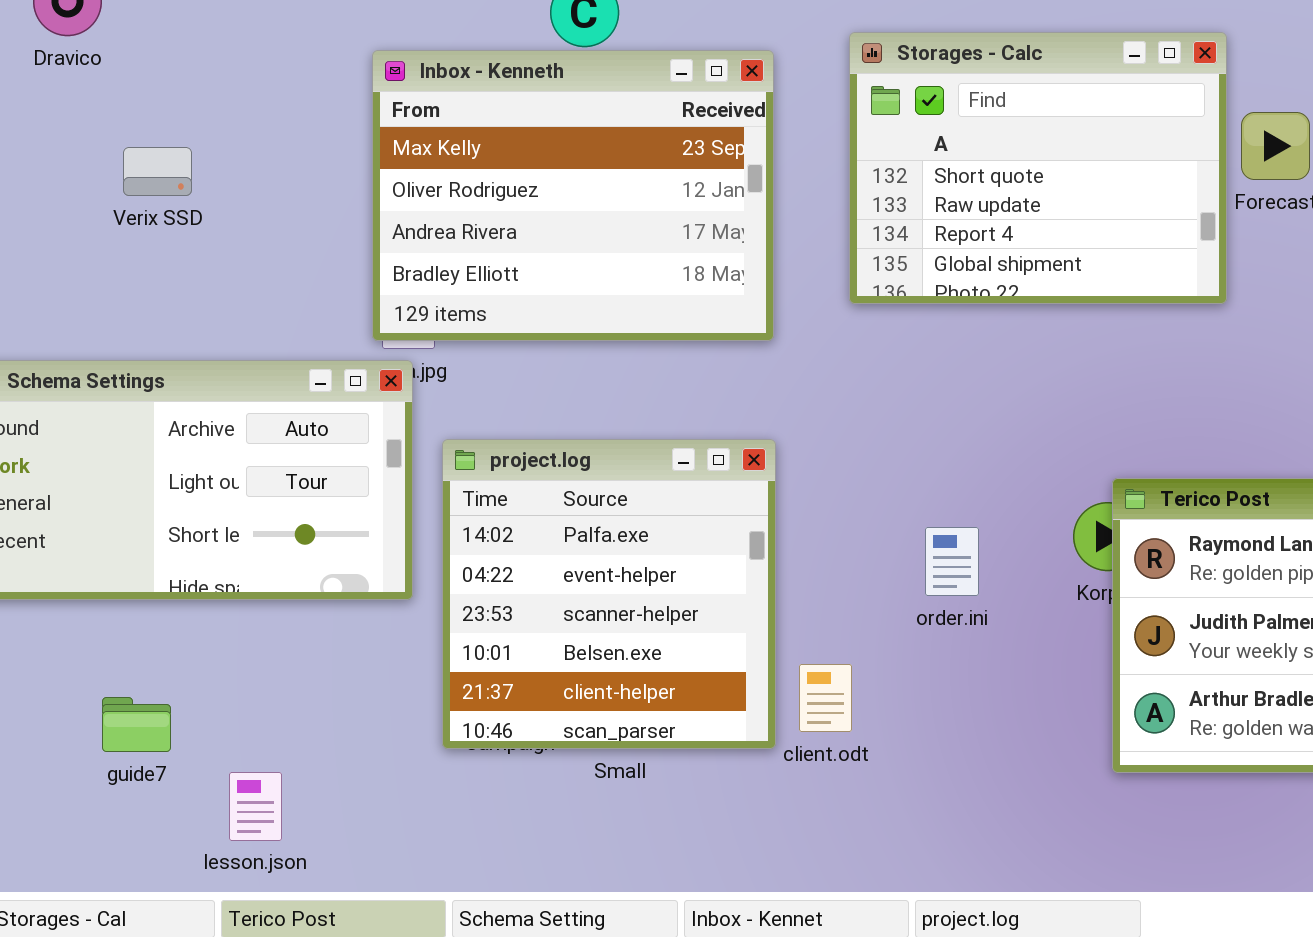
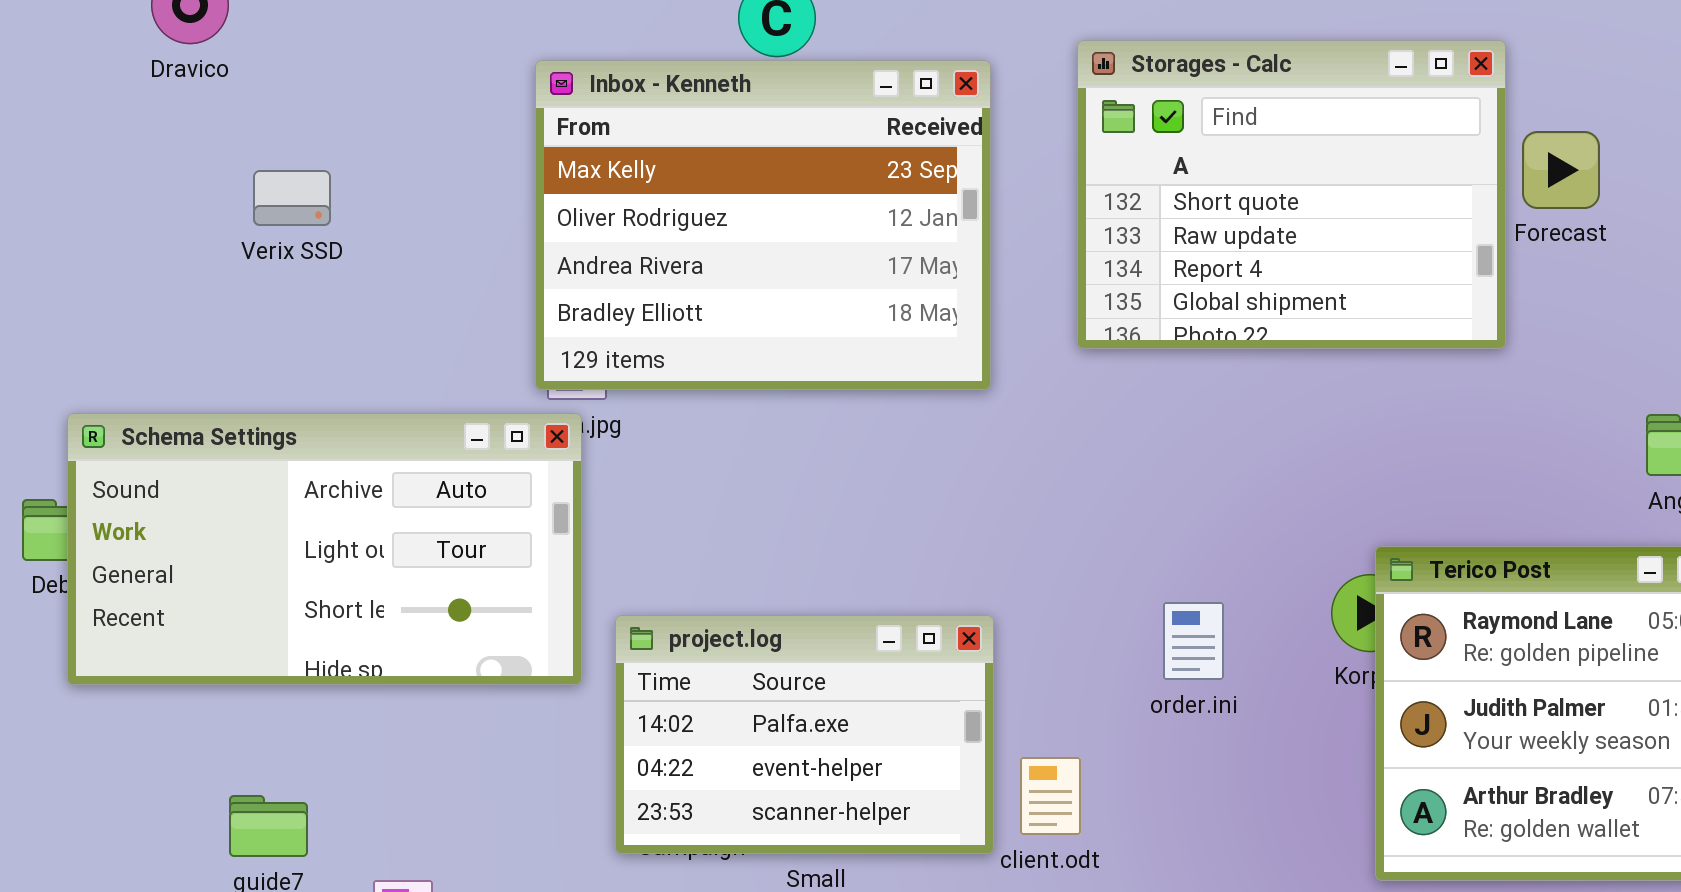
project.log: [442,439,776,749] -> [615,615,994,854], resized

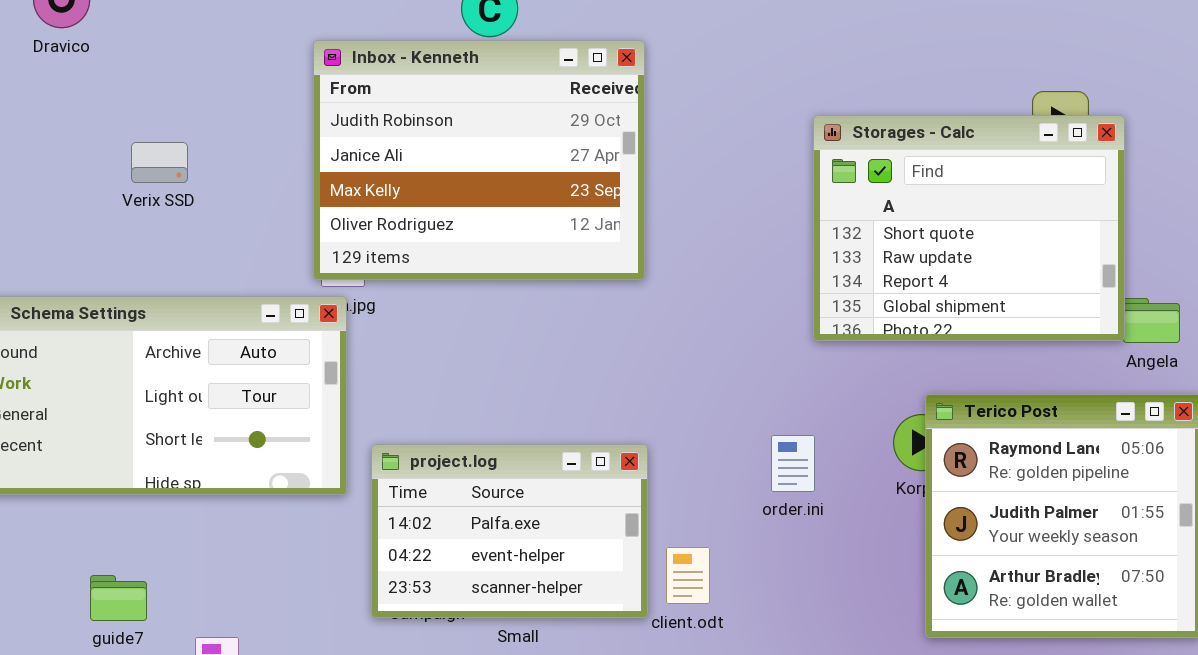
Storages - Calc: [1077,40,1506,349] -> [813,115,1125,341], moved
Inbox - Kenneth: [535,60,991,390] -> [313,40,645,280], scrolled up 2 rows
Verix SSD: [253,170,331,226] -> [131,142,188,183], moved

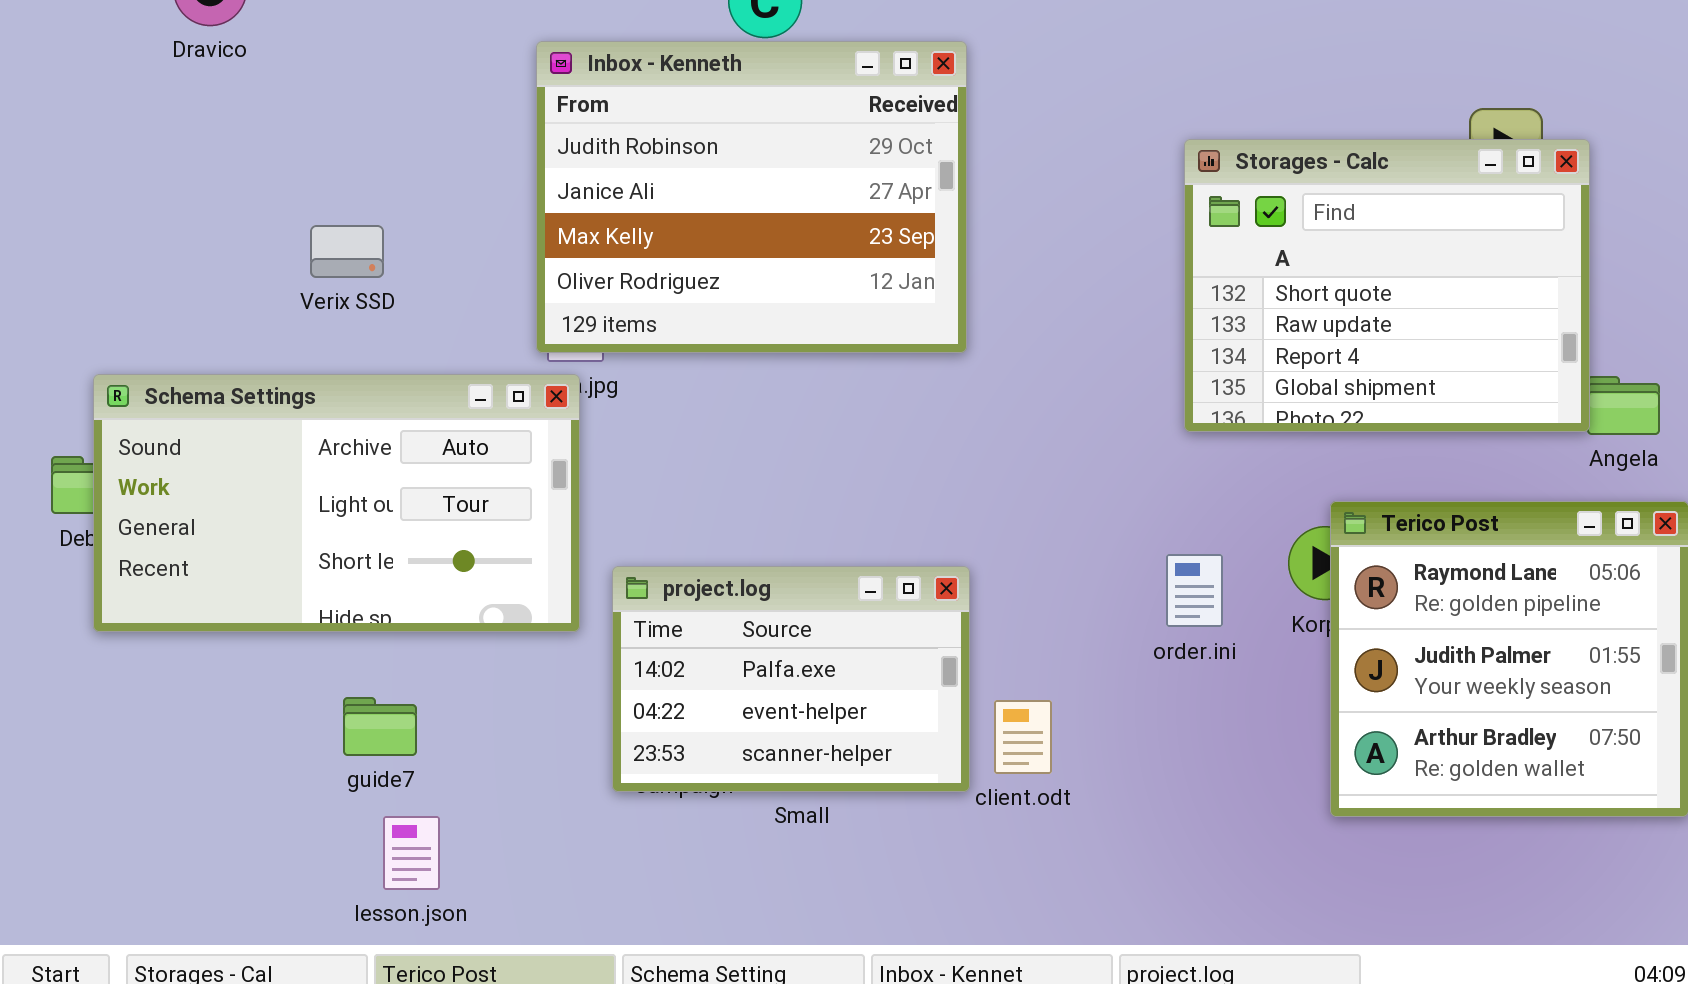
Verix SSD: [131,142,188,183] -> [310,225,384,278], moved
order.ini: [771,435,815,492] -> [1166,554,1223,627], moved
guide7: [90,575,147,621] -> [343,697,417,756], moved

